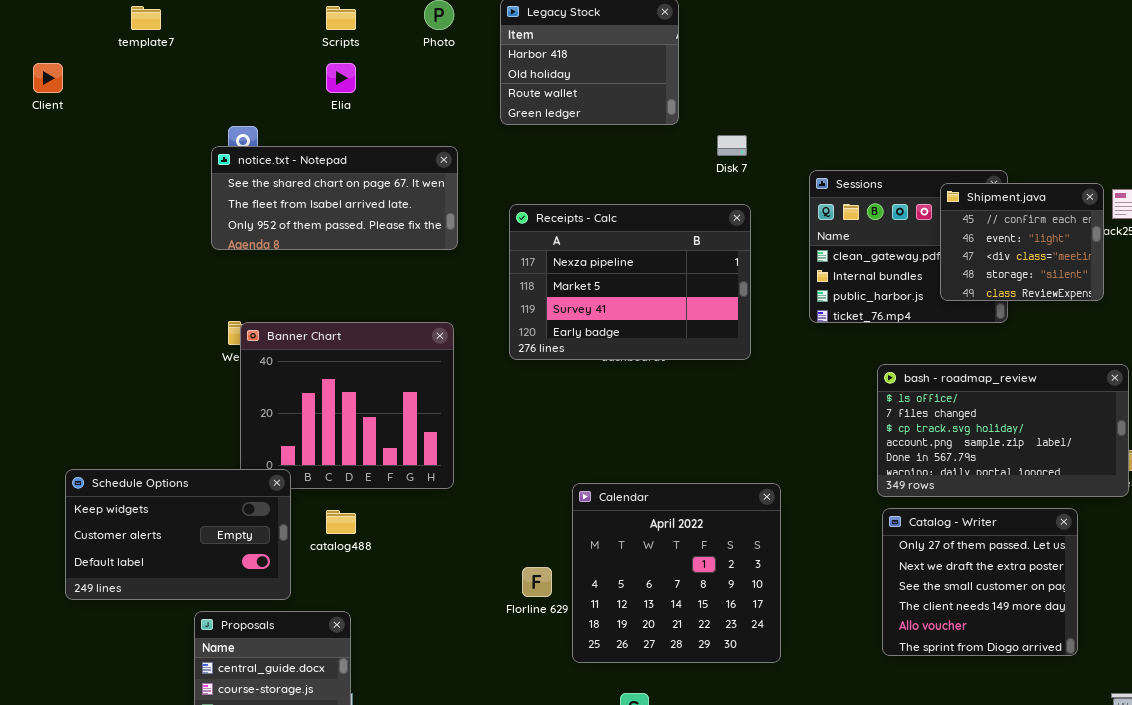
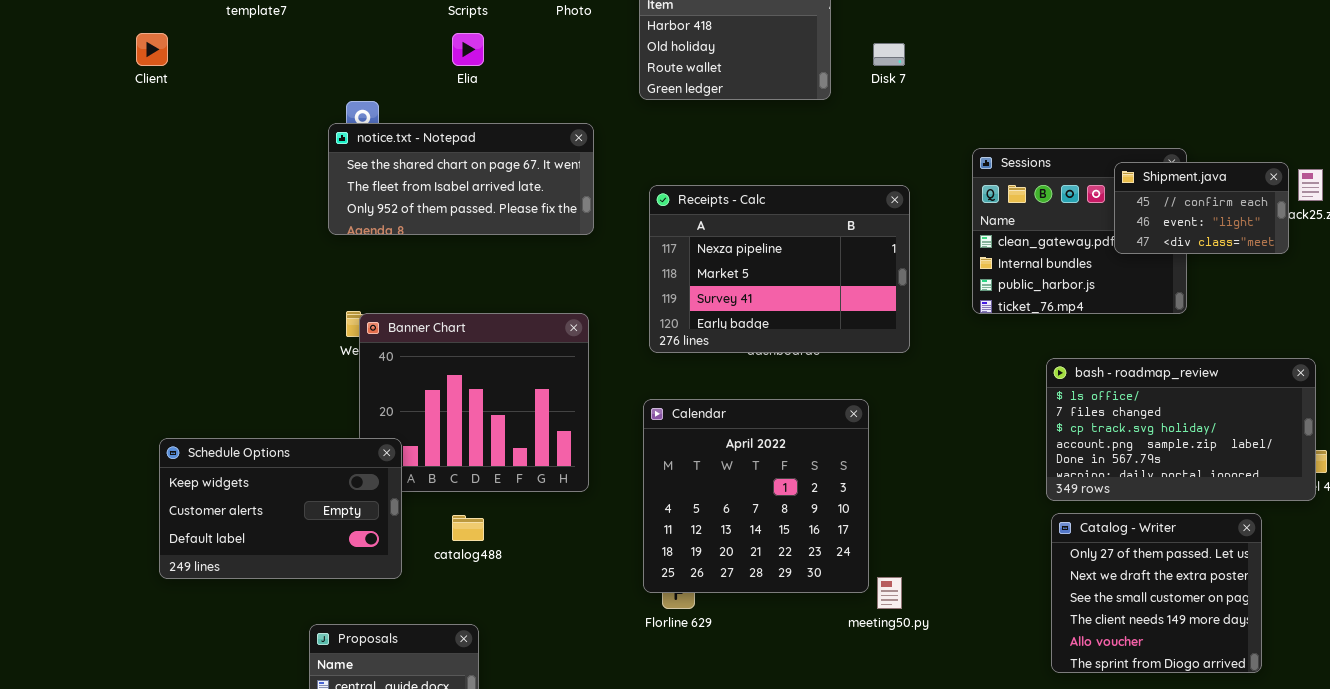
Disk 7: [717,135,747,156] -> [873,43,905,66], moved
Shipment.java: [940,183,1104,301] -> [1114,162,1289,254], resized
Schedule Options: [65,469,291,600] -> [159,438,402,579], moved
Calendar: [572,483,781,663] -> [643,399,869,593], moved

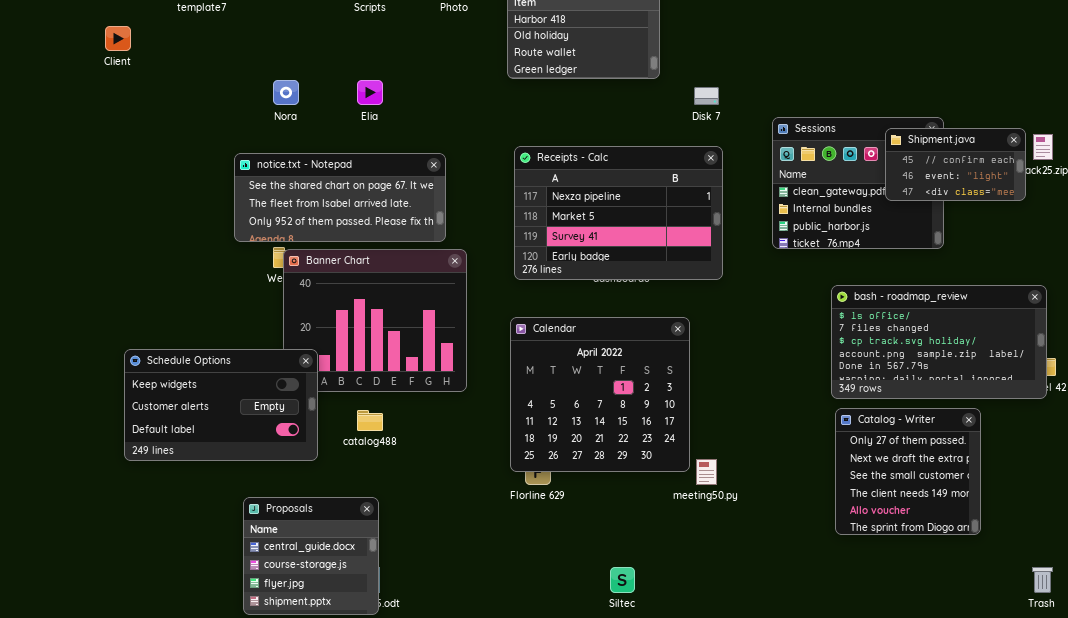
Elia: [452,33,484,66] -> [357,80,383,105], moved
Disk 7: [873,43,905,66] -> [694,87,719,105], moved
notice.txt - Notepad: [328,123,594,235] -> [234,153,446,242], moved
Catalog - Writer: [1051,513,1262,673] -> [835,408,981,535], resized

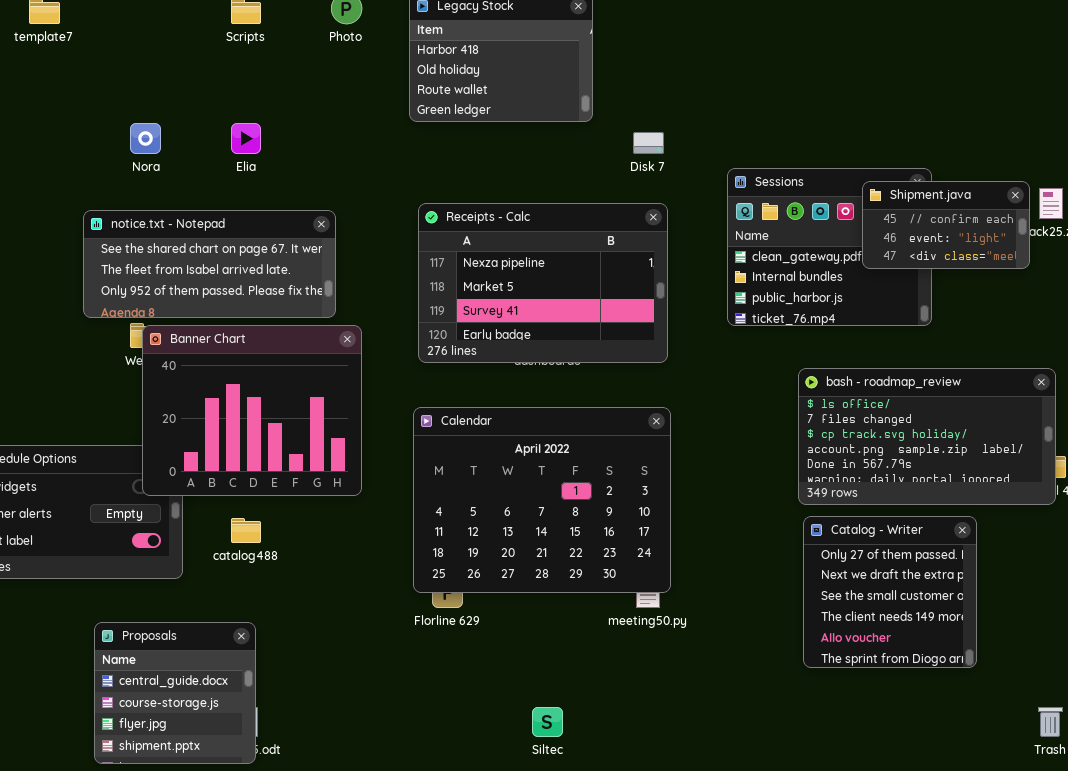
Banner Chart: [283,249,467,392] -> [142,325,362,496], raised
Calendar: [510,317,690,472] -> [413,407,671,593], resized

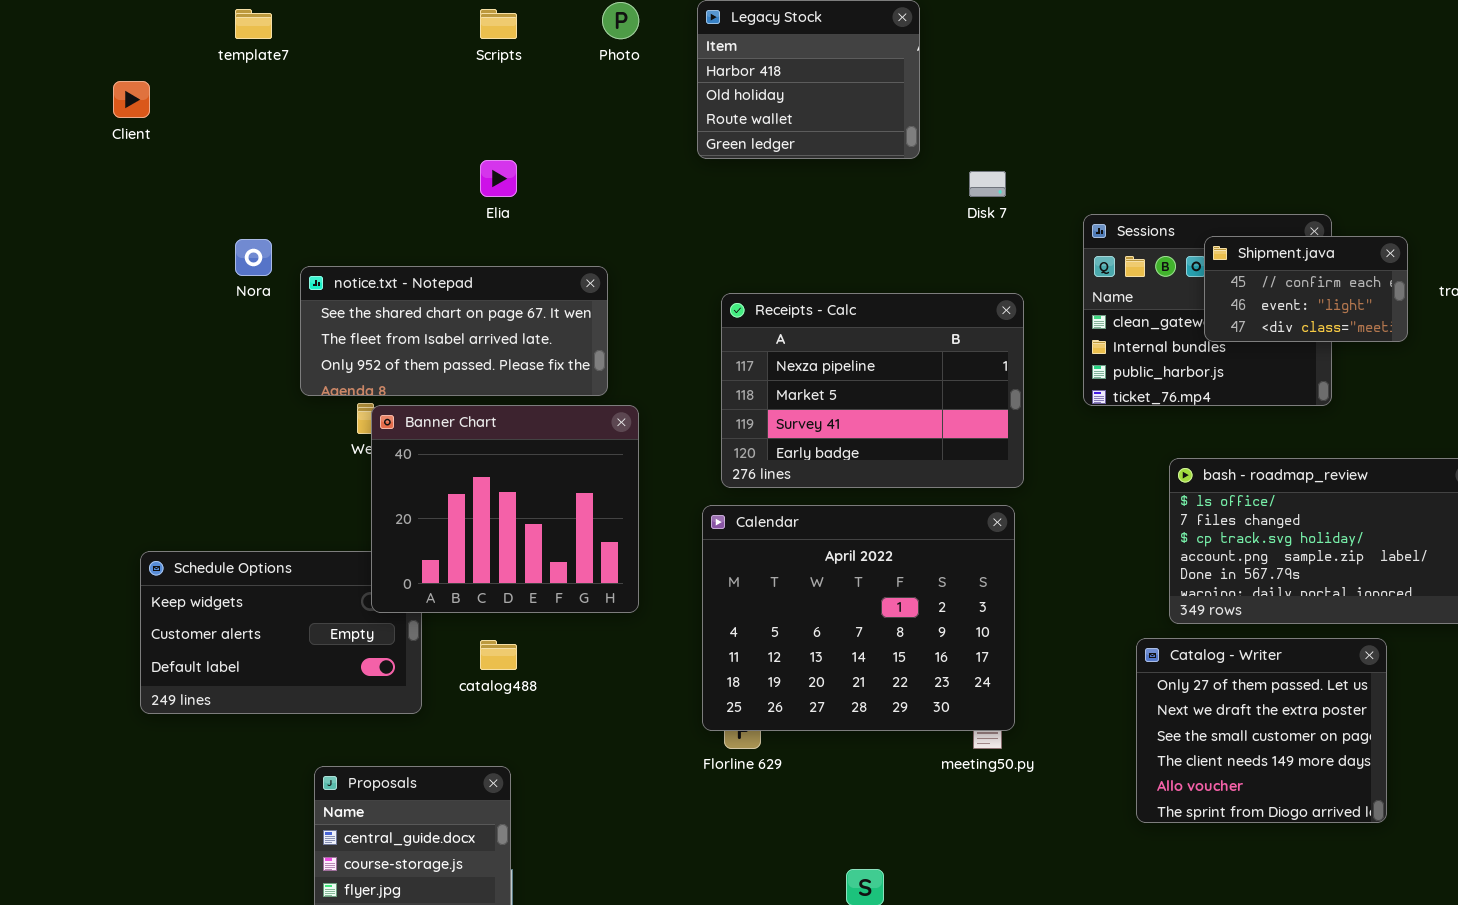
Nora: [130,123,161,154] -> [235,239,272,276], moved
Shipment.java: [862,181,1030,269] -> [1204,236,1408,342], moved
Receipts - Calc: [418,203,668,363] -> [721,293,1024,488], moved
Catalog - Writer: [803,516,977,668] -> [1136,638,1387,823], resized

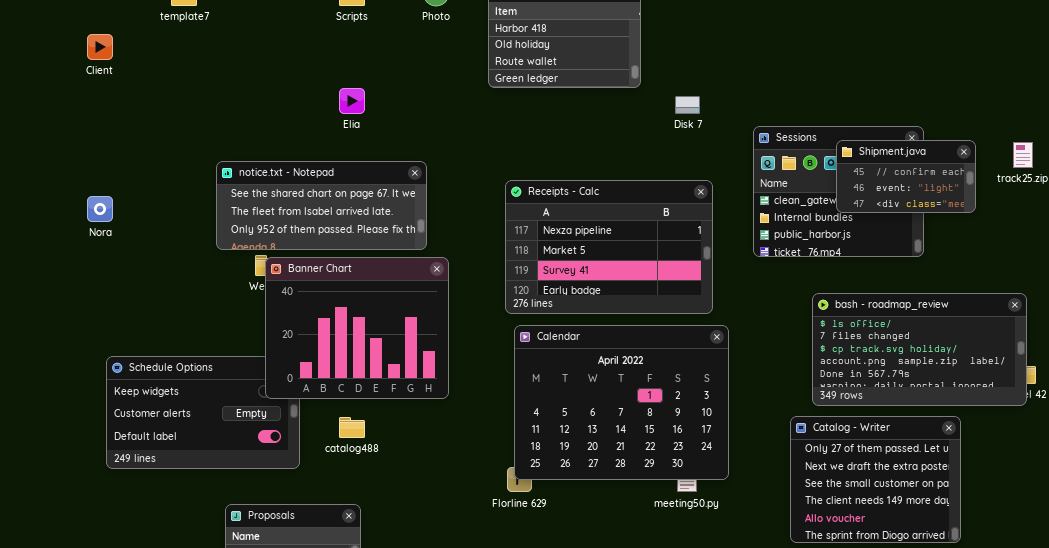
Nora: [235,239,272,276] -> [87,196,113,222], moved
Calendar: [702,505,1015,731] -> [514,325,729,480], moved

